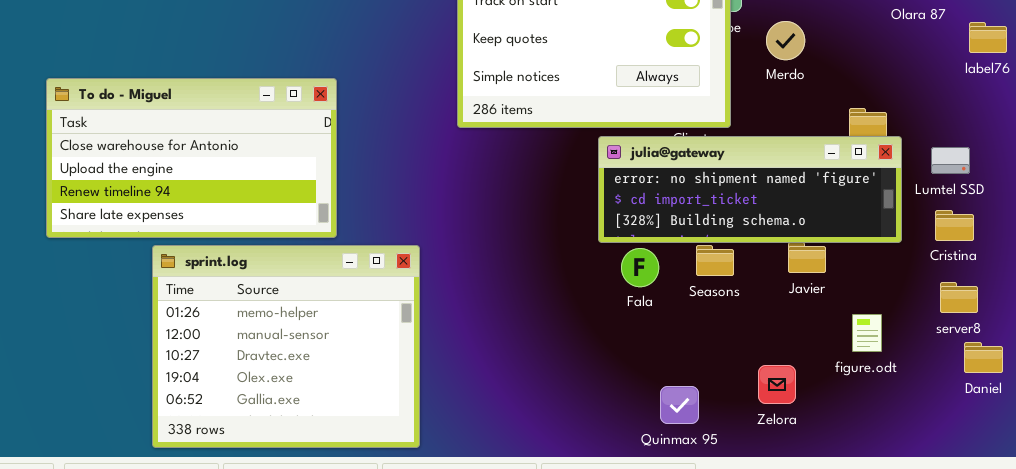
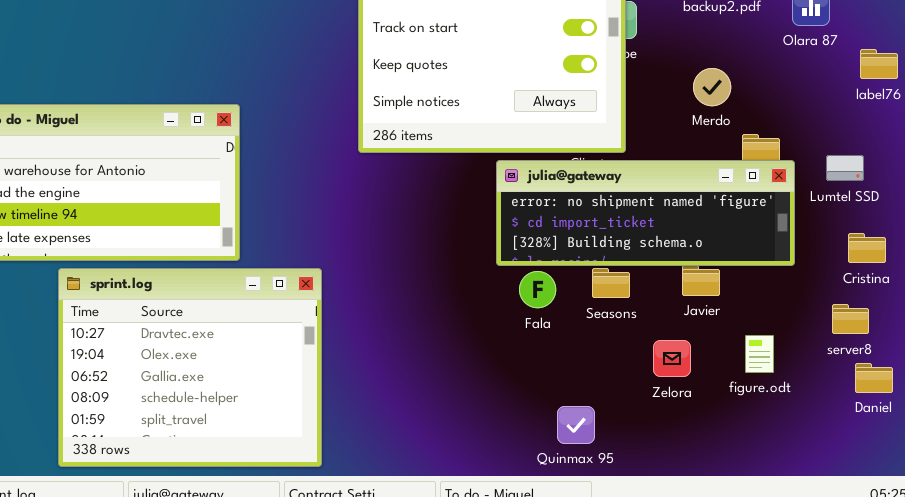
Merdo: [766,21,805,60] -> [693,68,731,106], moved
Lumtel SSD: [931,147,970,174] -> [826,155,864,181], moved
Cristina: [935,210,974,241] -> [848,233,886,263], moved
sprint.log: [152,245,420,448] -> [58,268,322,467], scrolled down 2 rows
Zelora: [758,365,796,404] -> [653,340,691,377], moved

